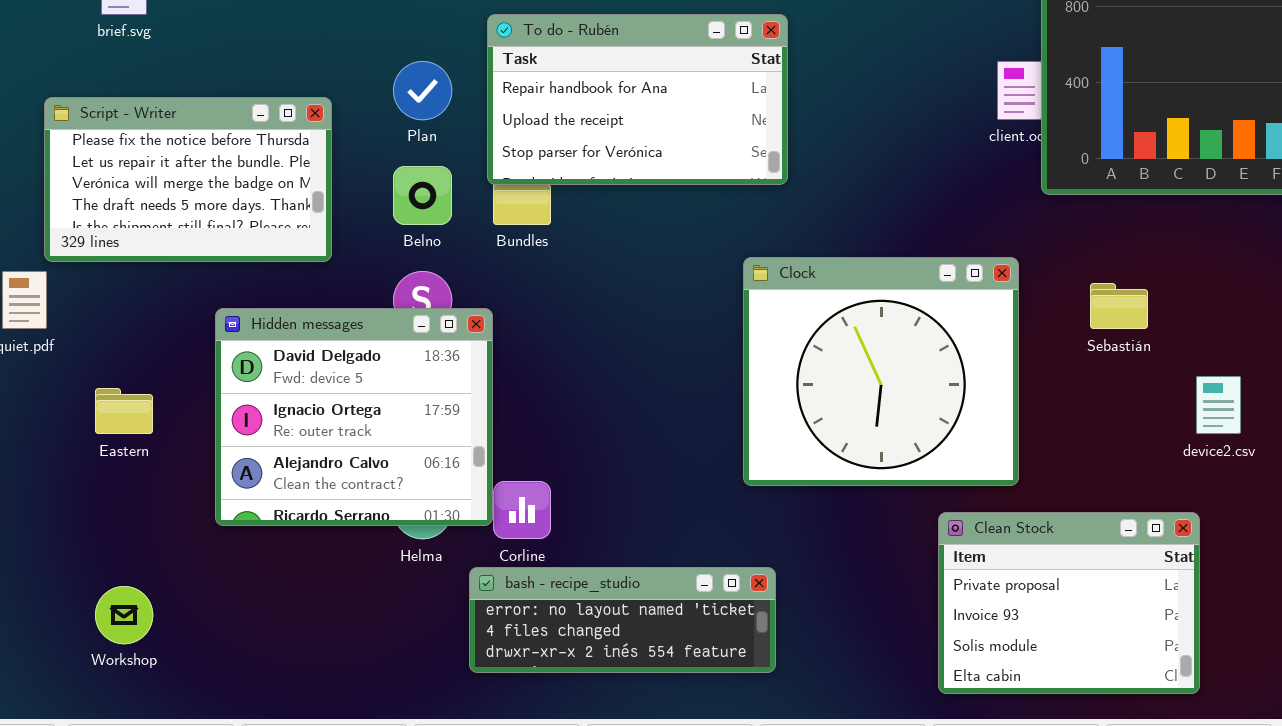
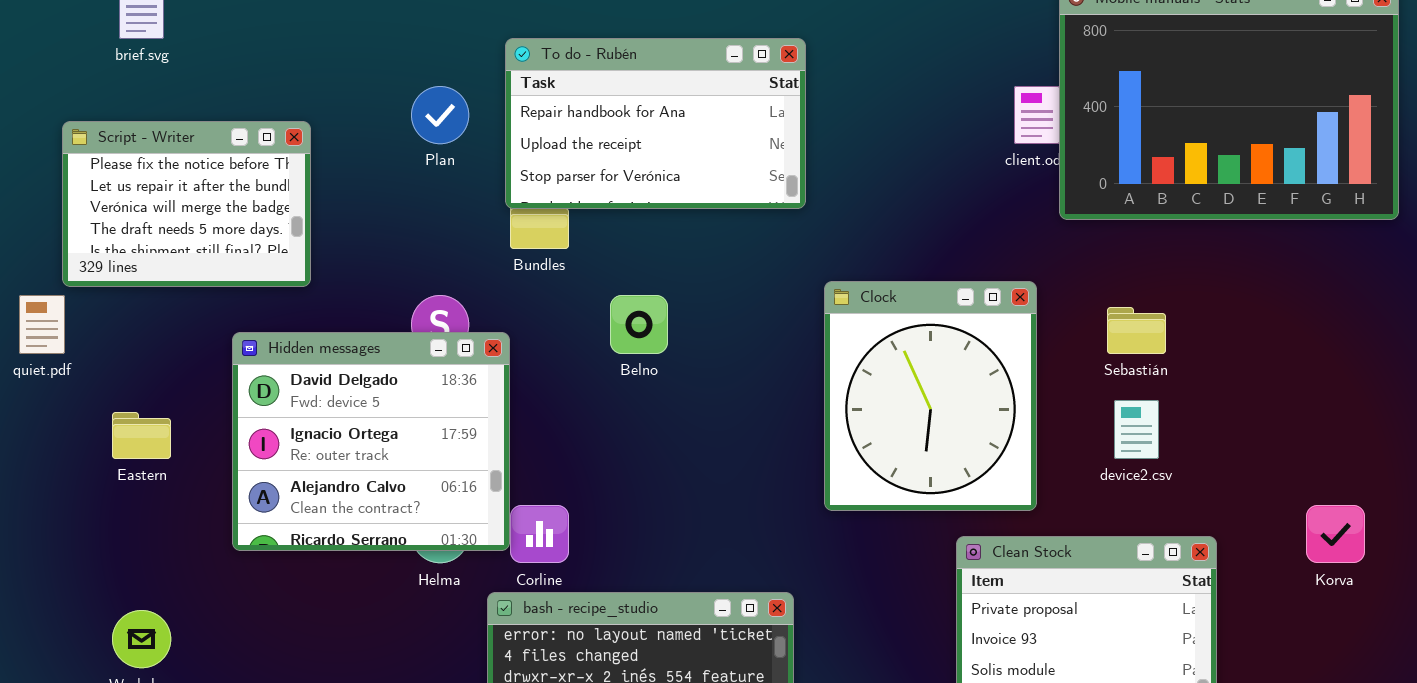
Script - Writer: [44,97,332,262] -> [62,121,311,287], resized
Belno: [393,166,452,225] -> [610,295,668,354], moved
Clock: [743,257,1019,486] -> [824,281,1037,511], resized
device2.csv: [1196,376,1241,434] -> [1114,400,1159,459], moved

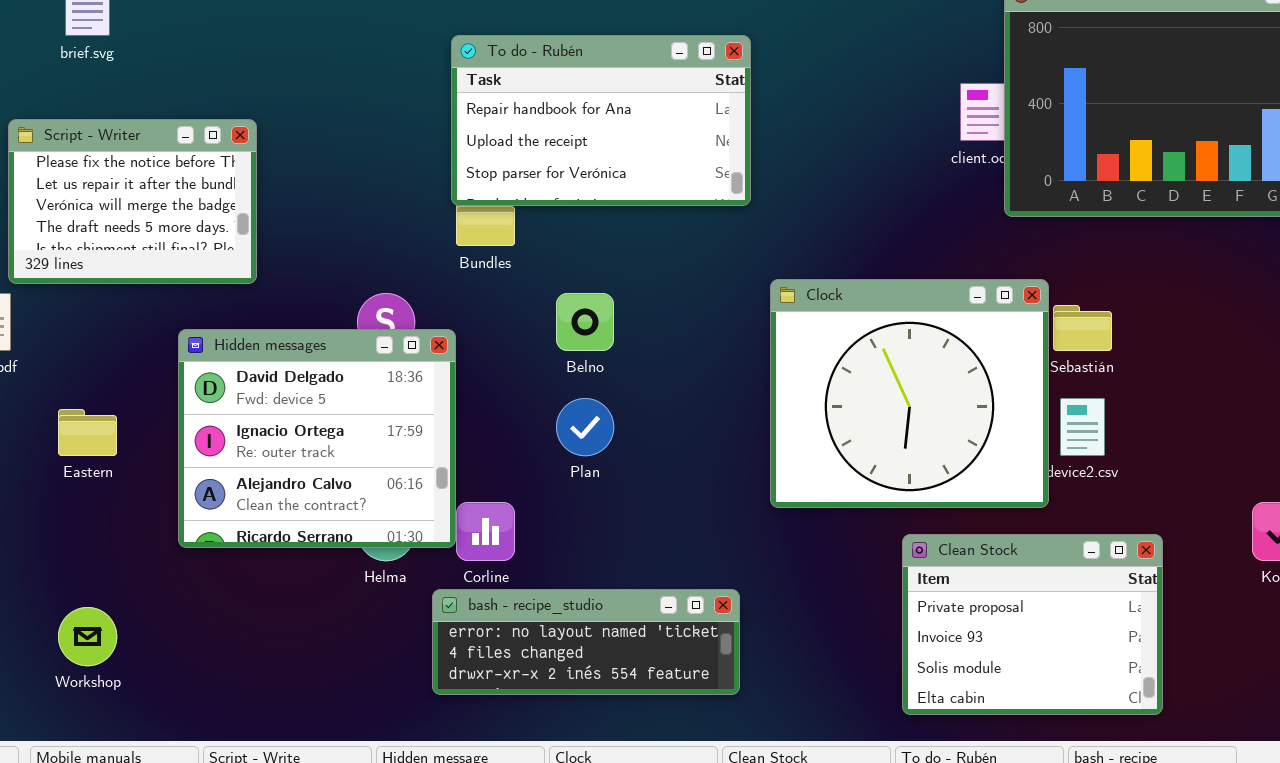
Plan: [411,86,469,144] -> [556,398,614,456], moved
Clock: [824,281,1037,511] -> [770,279,1049,508], resized

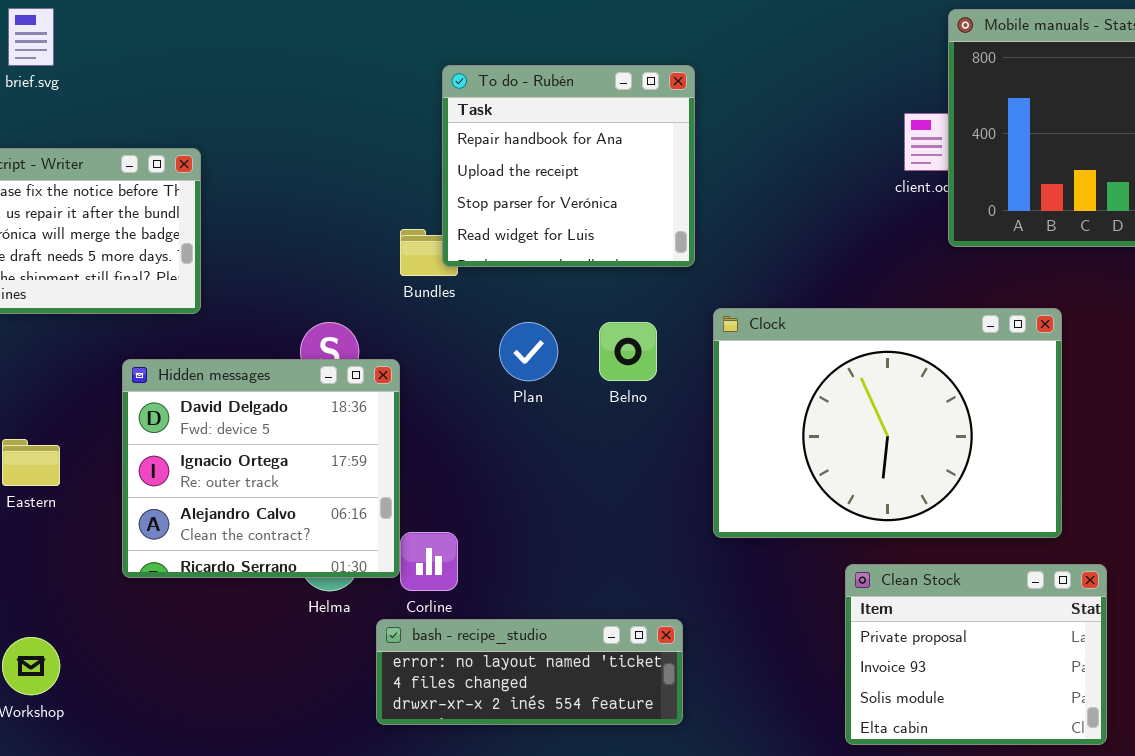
To do - Rubén: [451,35,751,206] -> [442,65,695,267], resized
Clock: [770,279,1049,508] -> [713,308,1062,538], resized
Belno: [556,293,614,351] -> [599,322,657,381], moved
Plan: [556,398,614,456] -> [499,322,558,381], moved

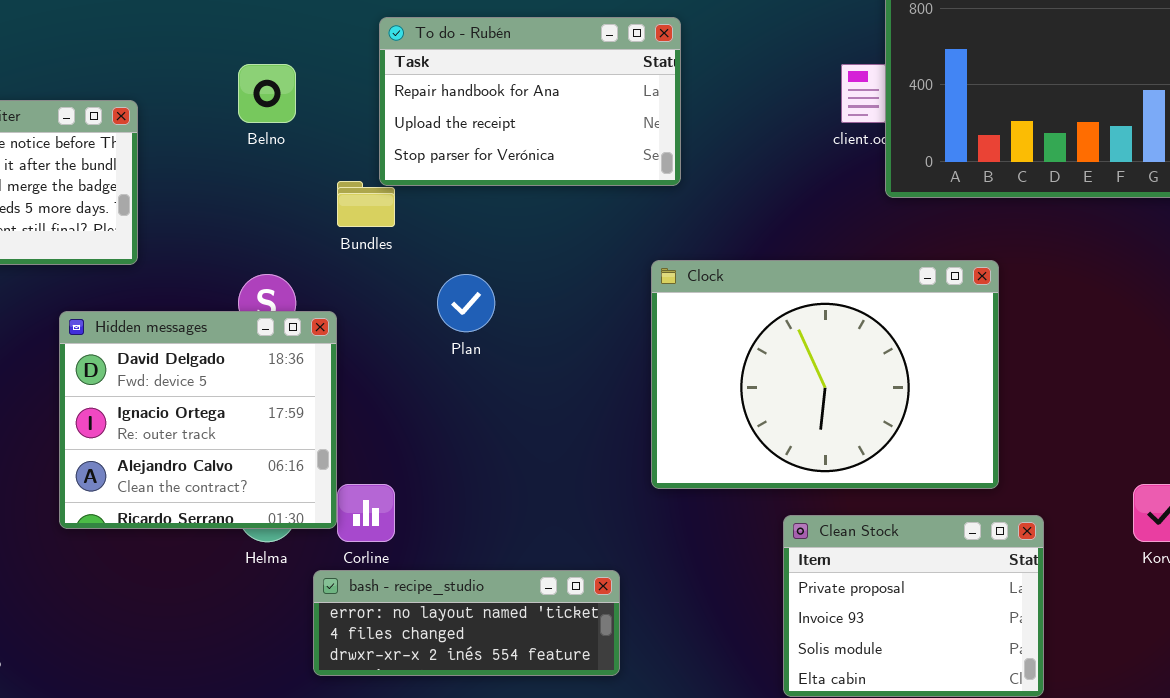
To do - Rubén: [442,65,695,267] -> [379,17,681,186], resized
Belno: [599,322,657,381] -> [238,64,296,123], moved

